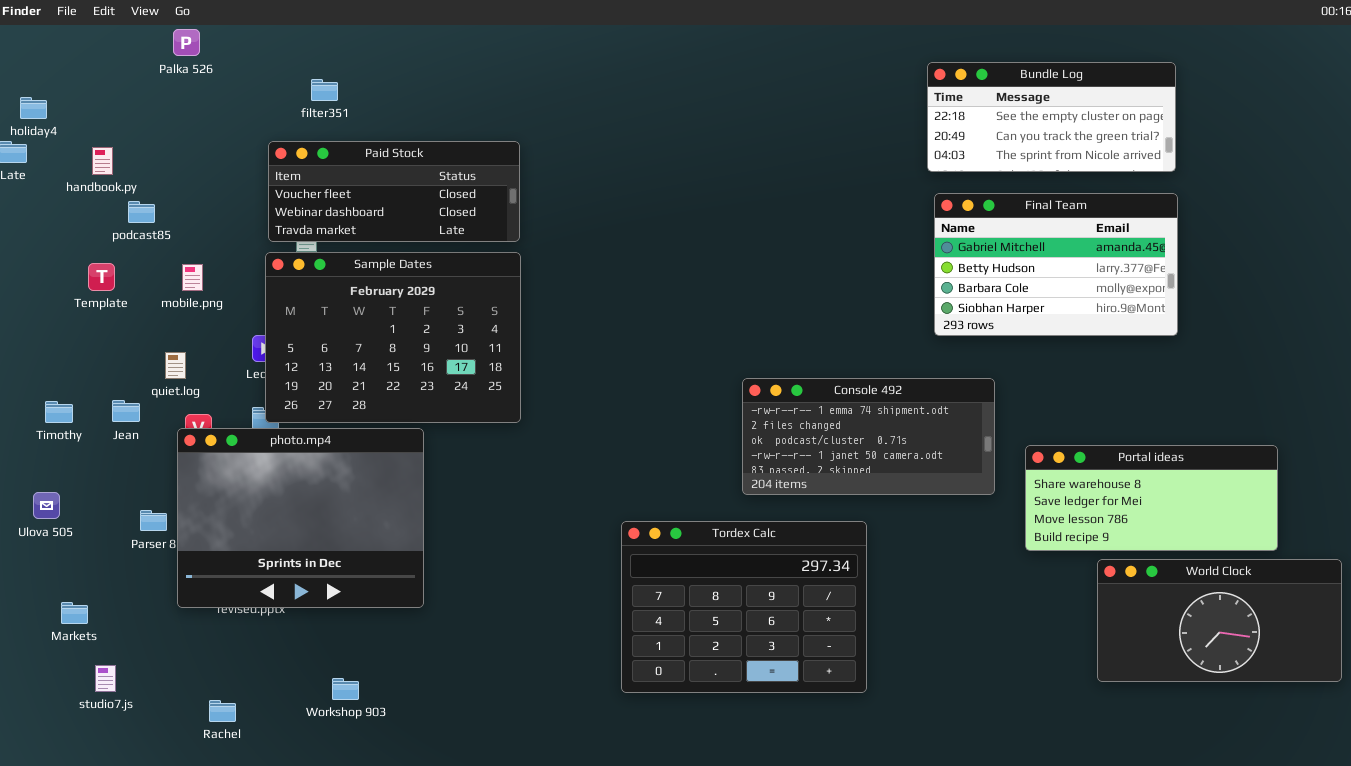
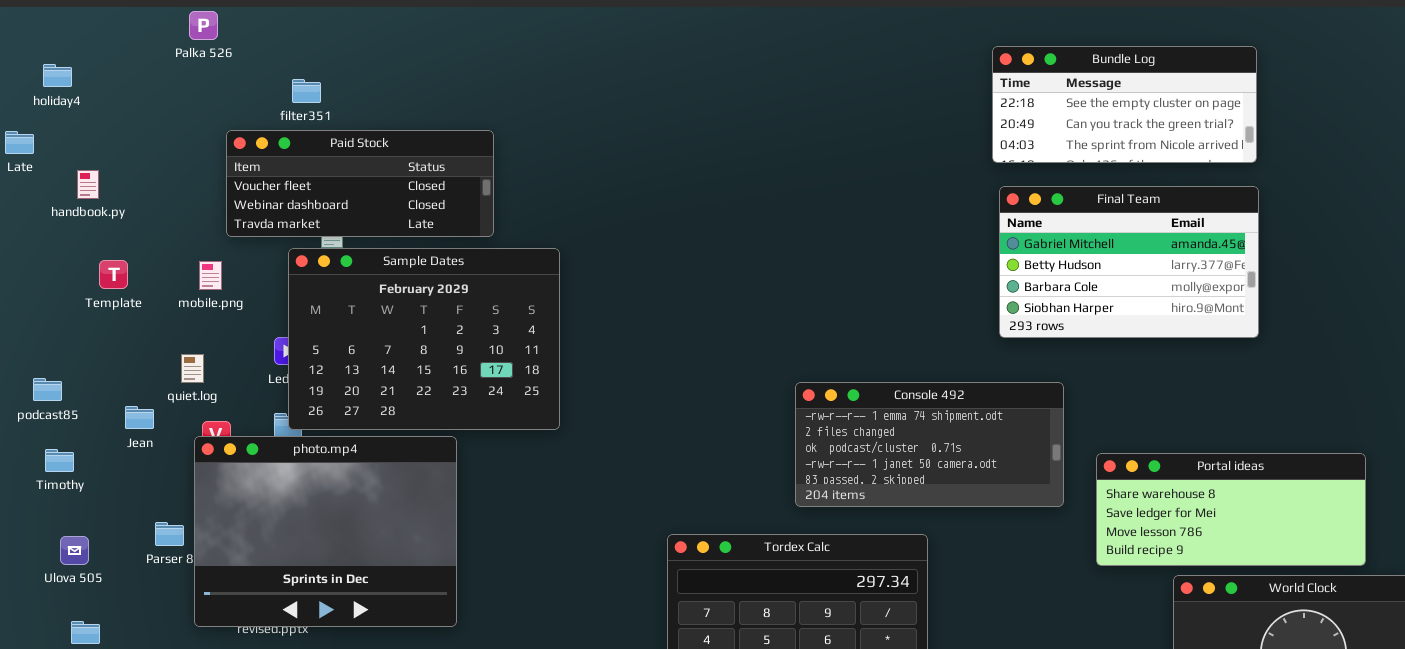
filter351: [311,79,338,101] -> [292,79,321,103], moved
holiday4: [20,97,47,119] -> [43,64,72,87], moved
Paid Stock: [268,141,520,242] -> [226,130,494,237], moved
handbook.py: [92,147,113,175] -> [77,170,99,199], moved
podcast85: [128,201,155,223] -> [33,378,62,401], moved
Timothy: [45,401,73,423] -> [45,449,74,472], moved
Ulova 505: [33,492,60,519] -> [60,536,89,565], moved

